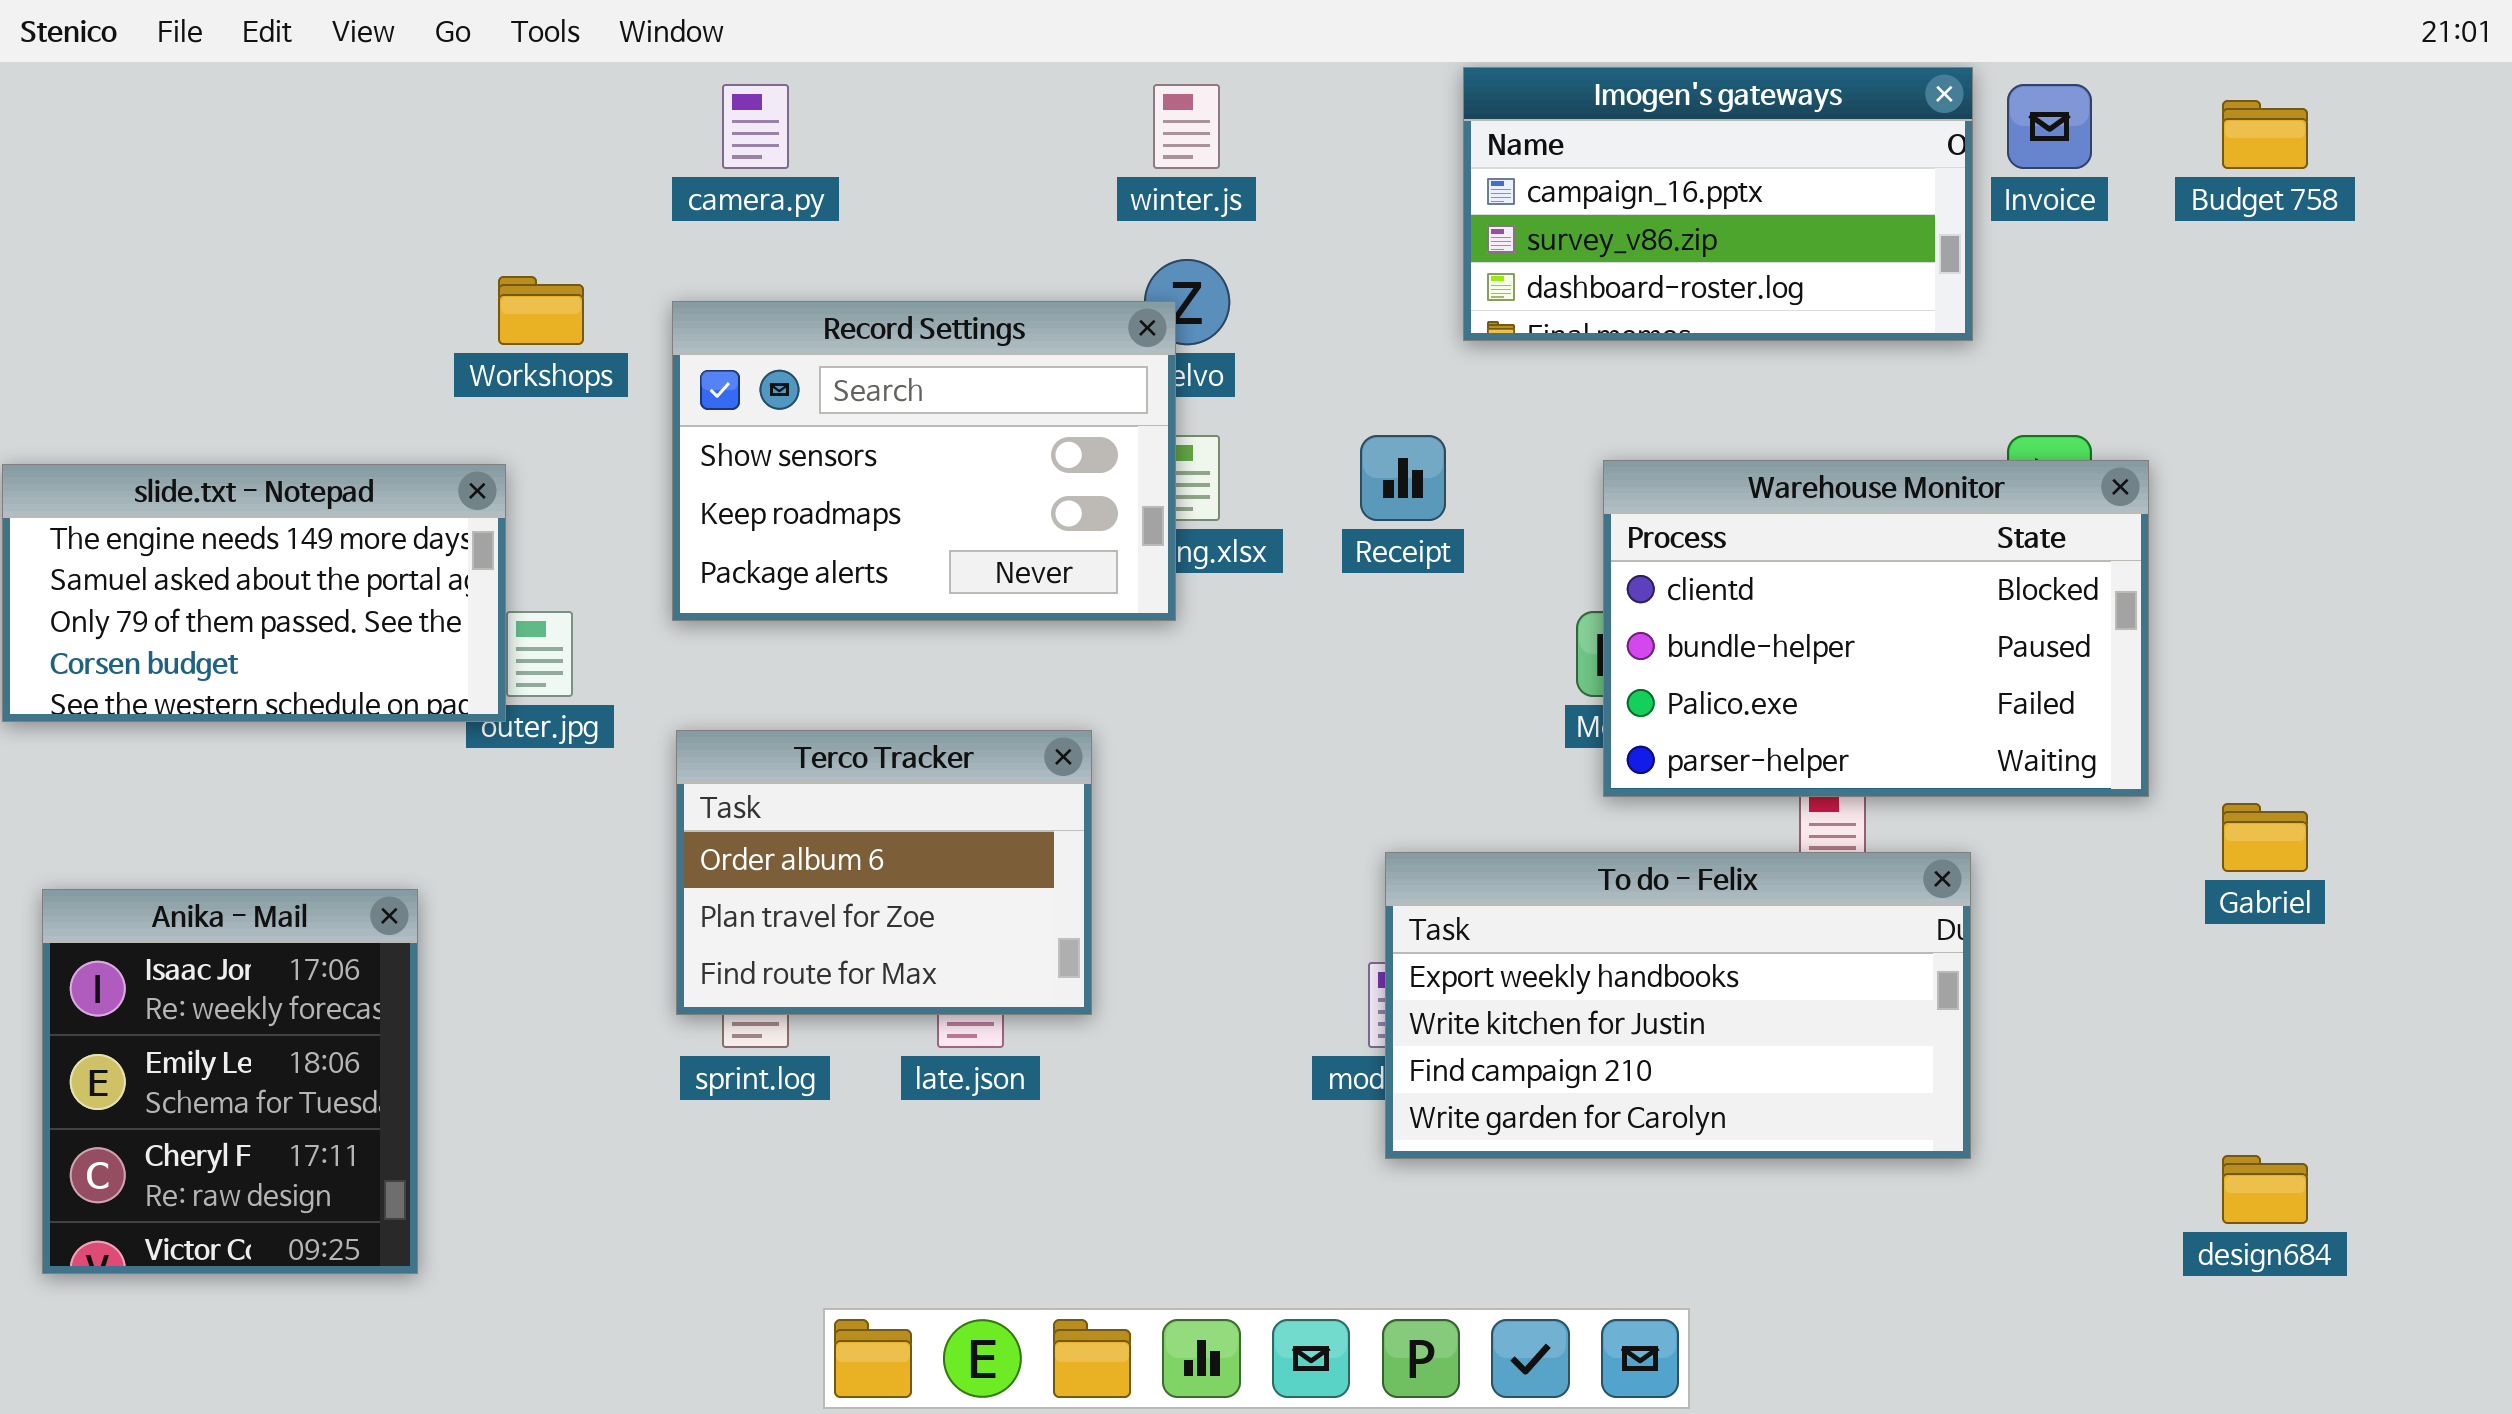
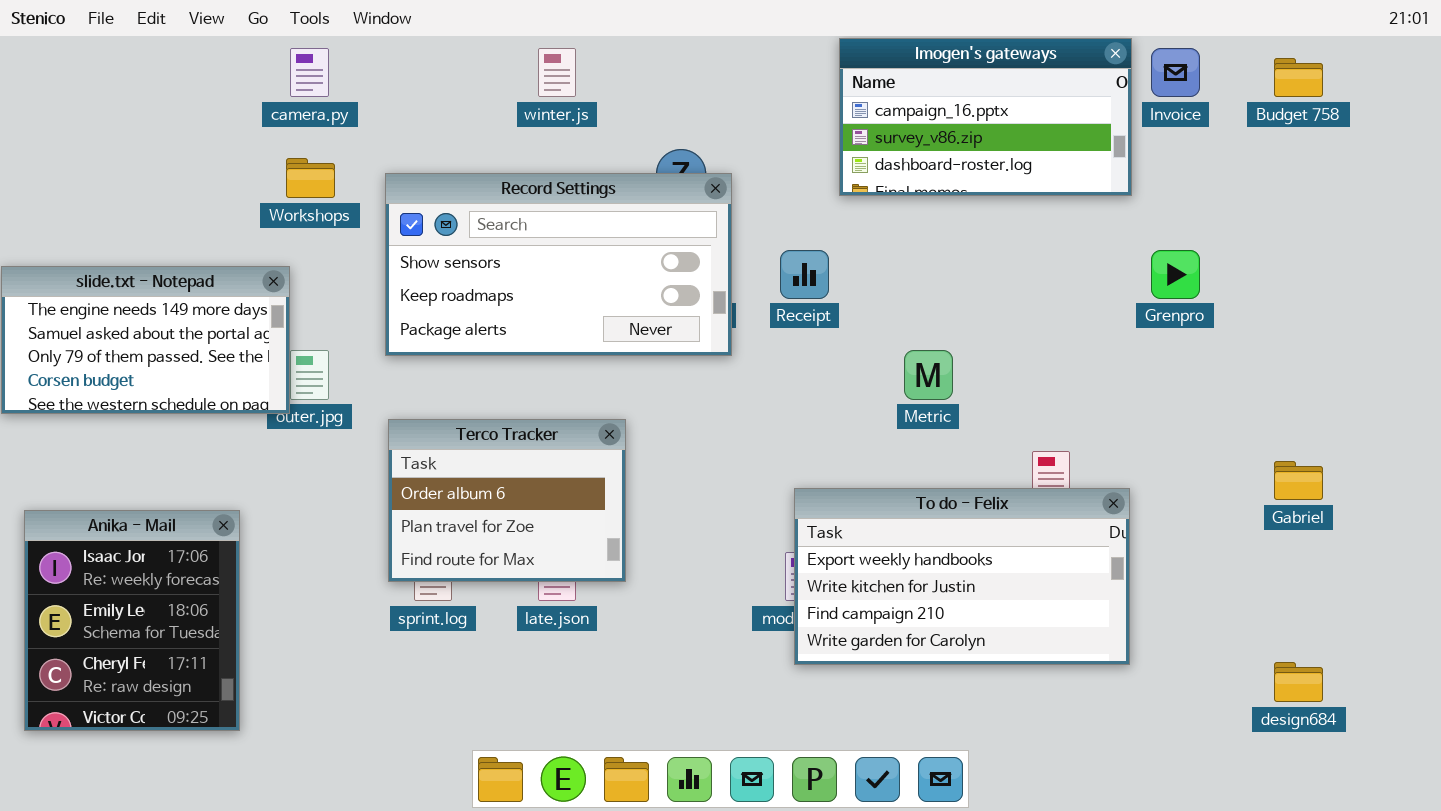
camera.py: [722,84,789,169] -> [290,48,329,97], moved
winter.js: [1153,84,1220,169] -> [538,48,576,97], moved
Record Settings: [672,301,1176,621] -> [385,173,732,356], resized
Warehouse Monitor: [1603,460,2149,797] -> none, closed

